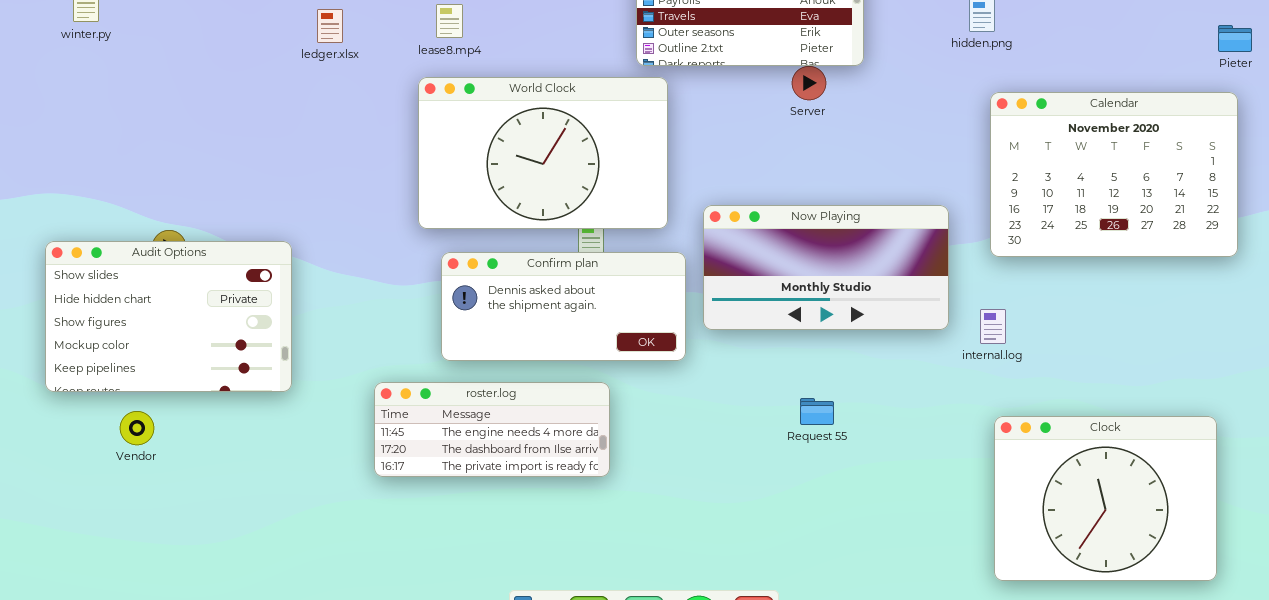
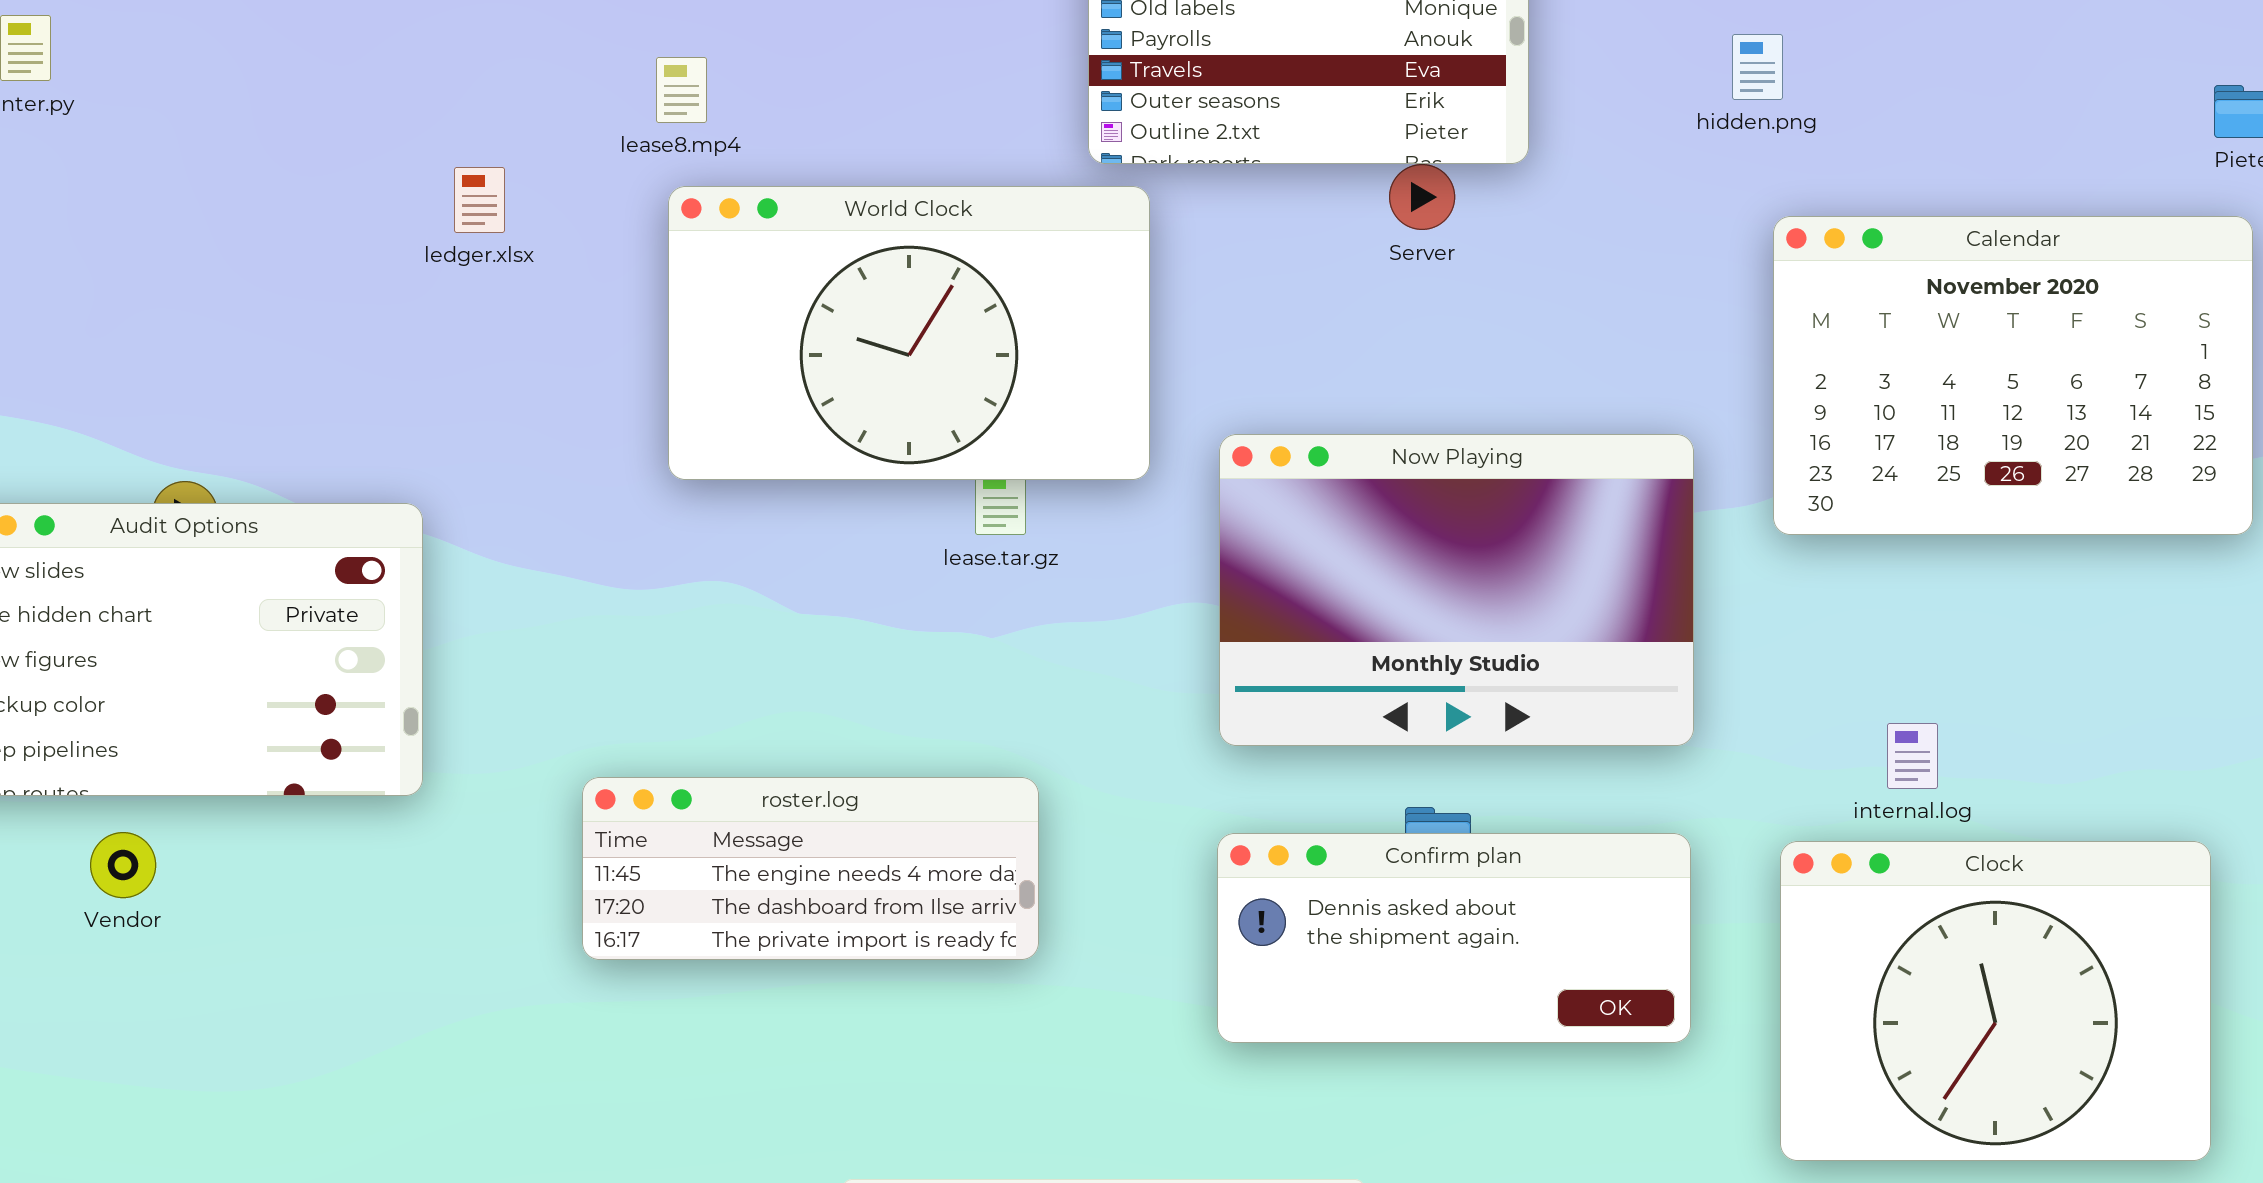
lease8.mp4: [436,4,463,38] -> [656,57,707,123], moved
ledger.xlsx: [317,9,343,43] -> [454,167,505,233], moved
Now Playing: [703,205,949,330] -> [1219,434,1694,746], resized
Confirm plan: [441,252,686,361] -> [1217,833,1691,1043], moved
internal.log: [980,309,1006,344] -> [1887,723,1938,789], moved

